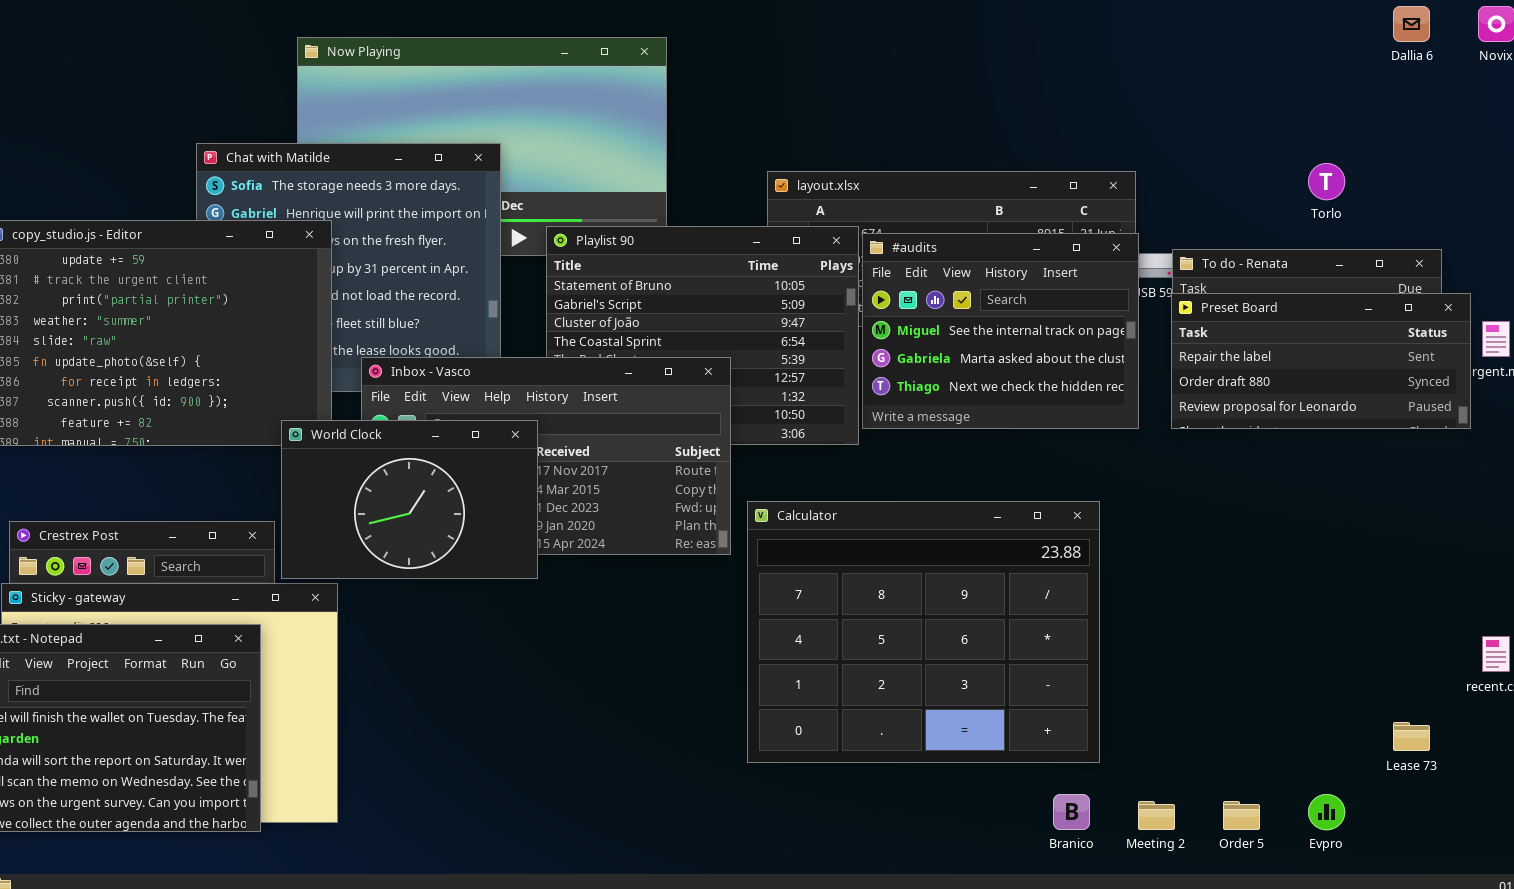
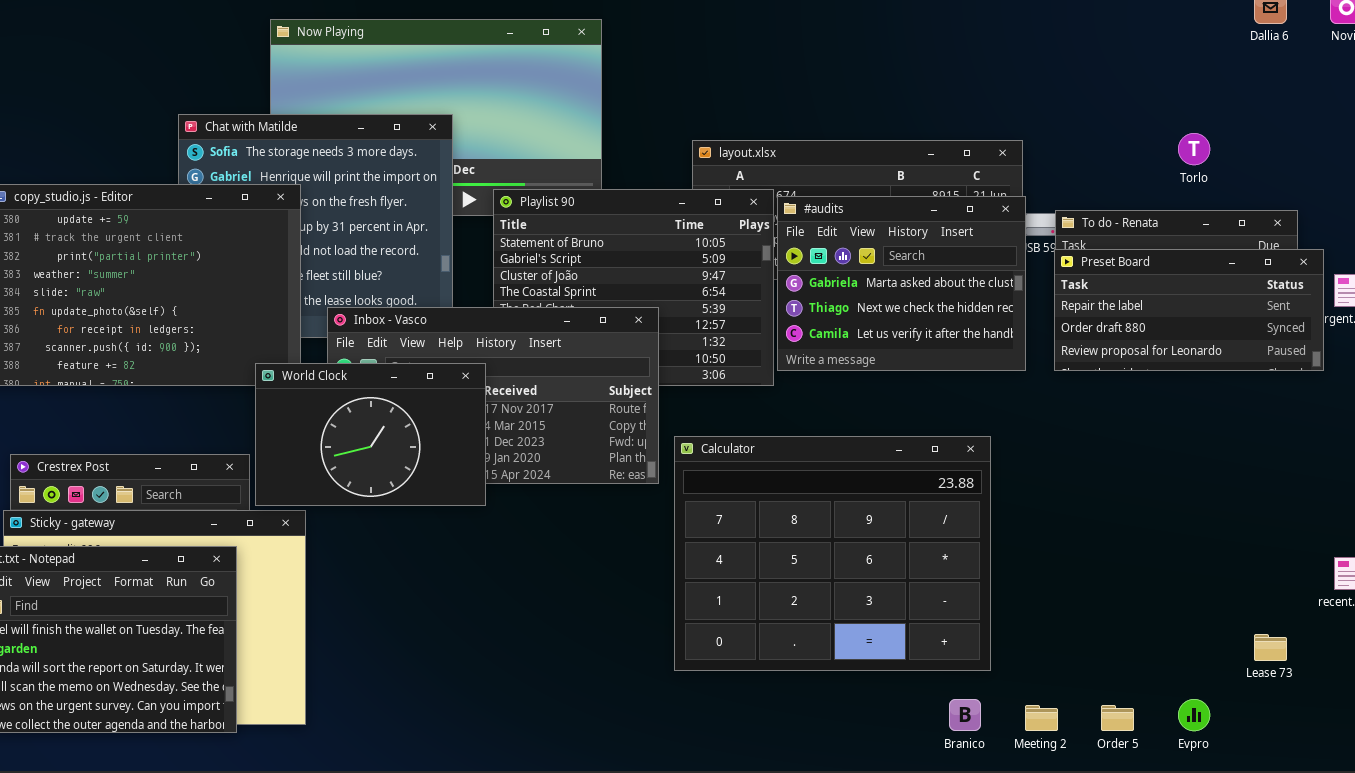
#audits: [862,233,1139,429] -> [777,196,1026,371], scrolled down 1 row

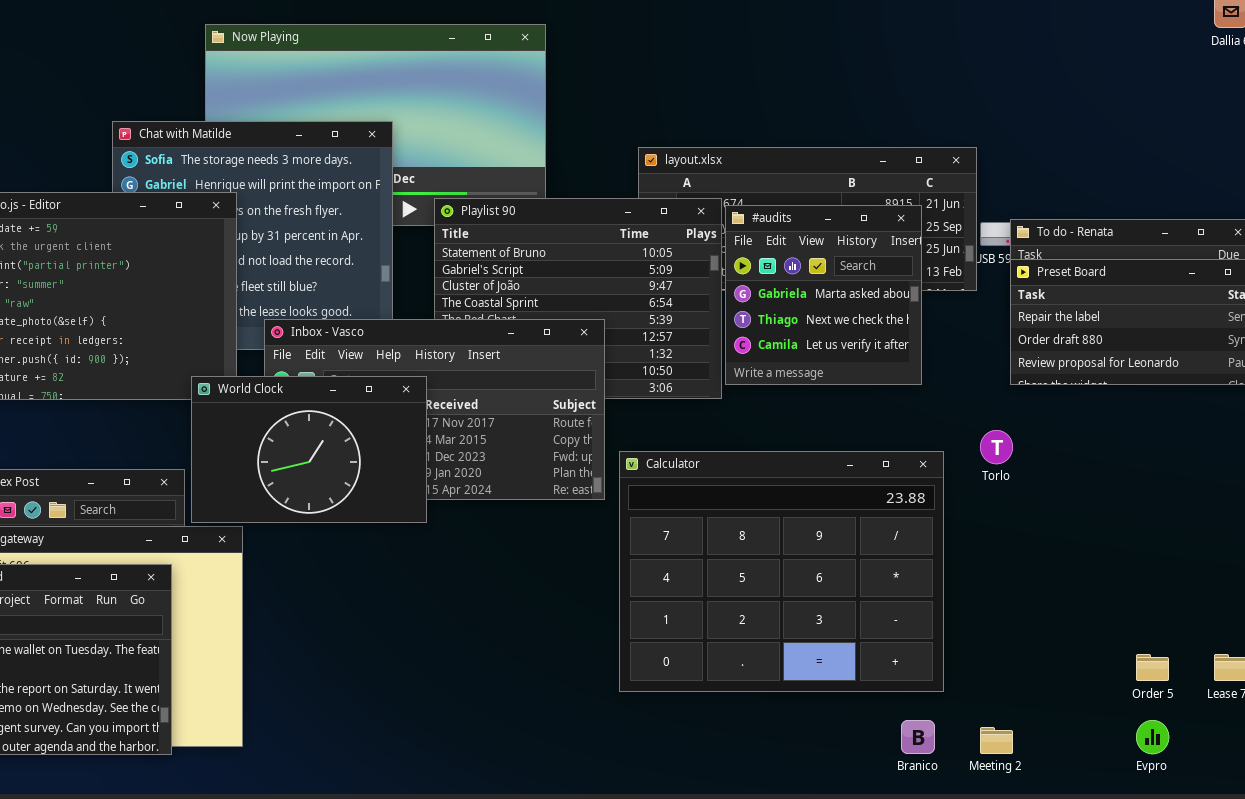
Torlo: [1178,133,1210,165] -> [980,430,1013,464], moved
#audits: [777,196,1026,371] -> [725,205,922,385], resized
Order 5: [1101,705,1134,731] -> [1136,654,1169,681], moved

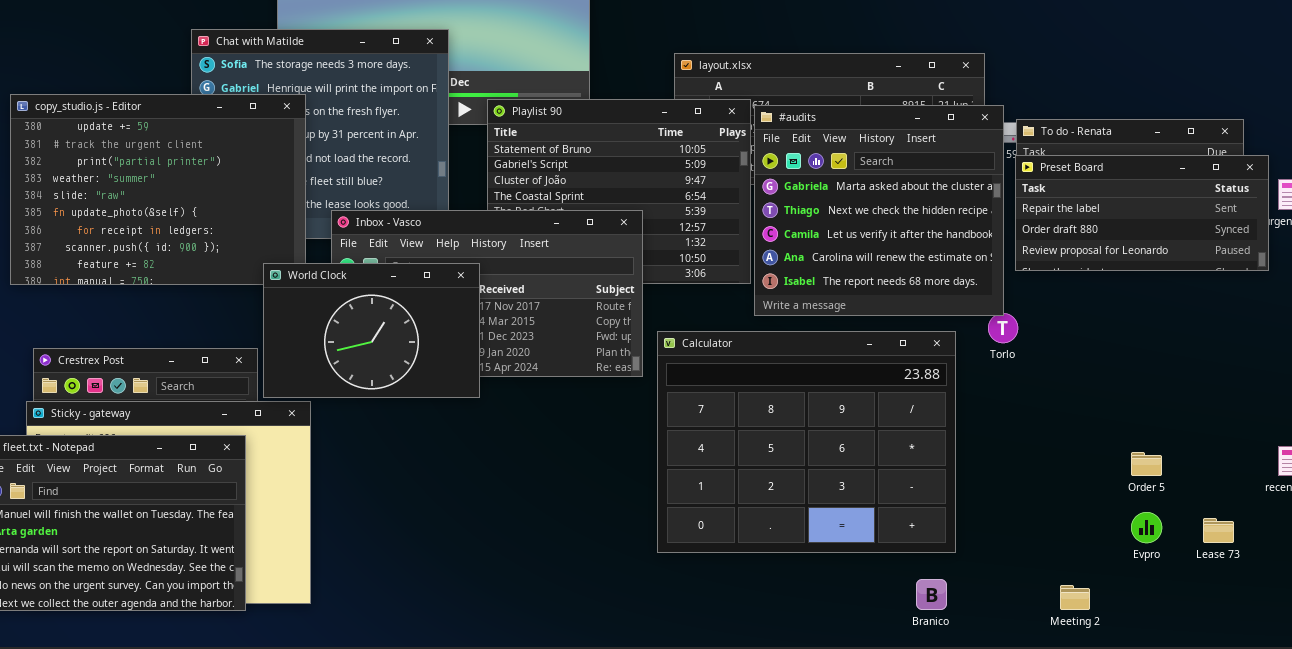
#audits: [725,205,922,385] -> [754,105,1004,316], resized
Order 5: [1136,654,1169,681] -> [1131,452,1162,476], moved
Evpro: [1136,720,1169,754] -> [1131,512,1162,543], moved
Meeting 2: [980,727,1013,754] -> [1060,585,1090,610], moved

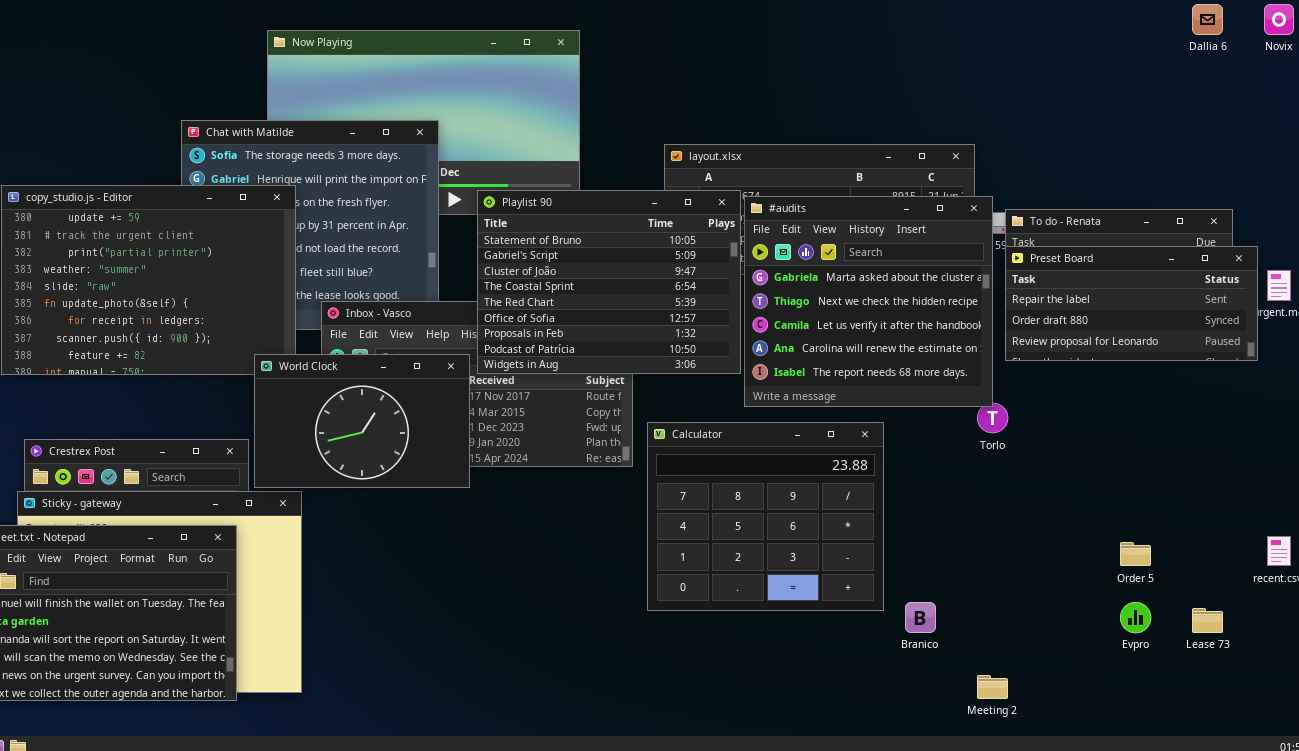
Playlist 90: [487,99,751,284] -> [477,190,741,374], raised
Calculator: [657,331,956,553] -> [647,422,884,611], resized
Branico: [916,579,947,610] -> [905,602,936,633], moved
Meeting 2: [1060,585,1090,610] -> [977,675,1008,699], moved

